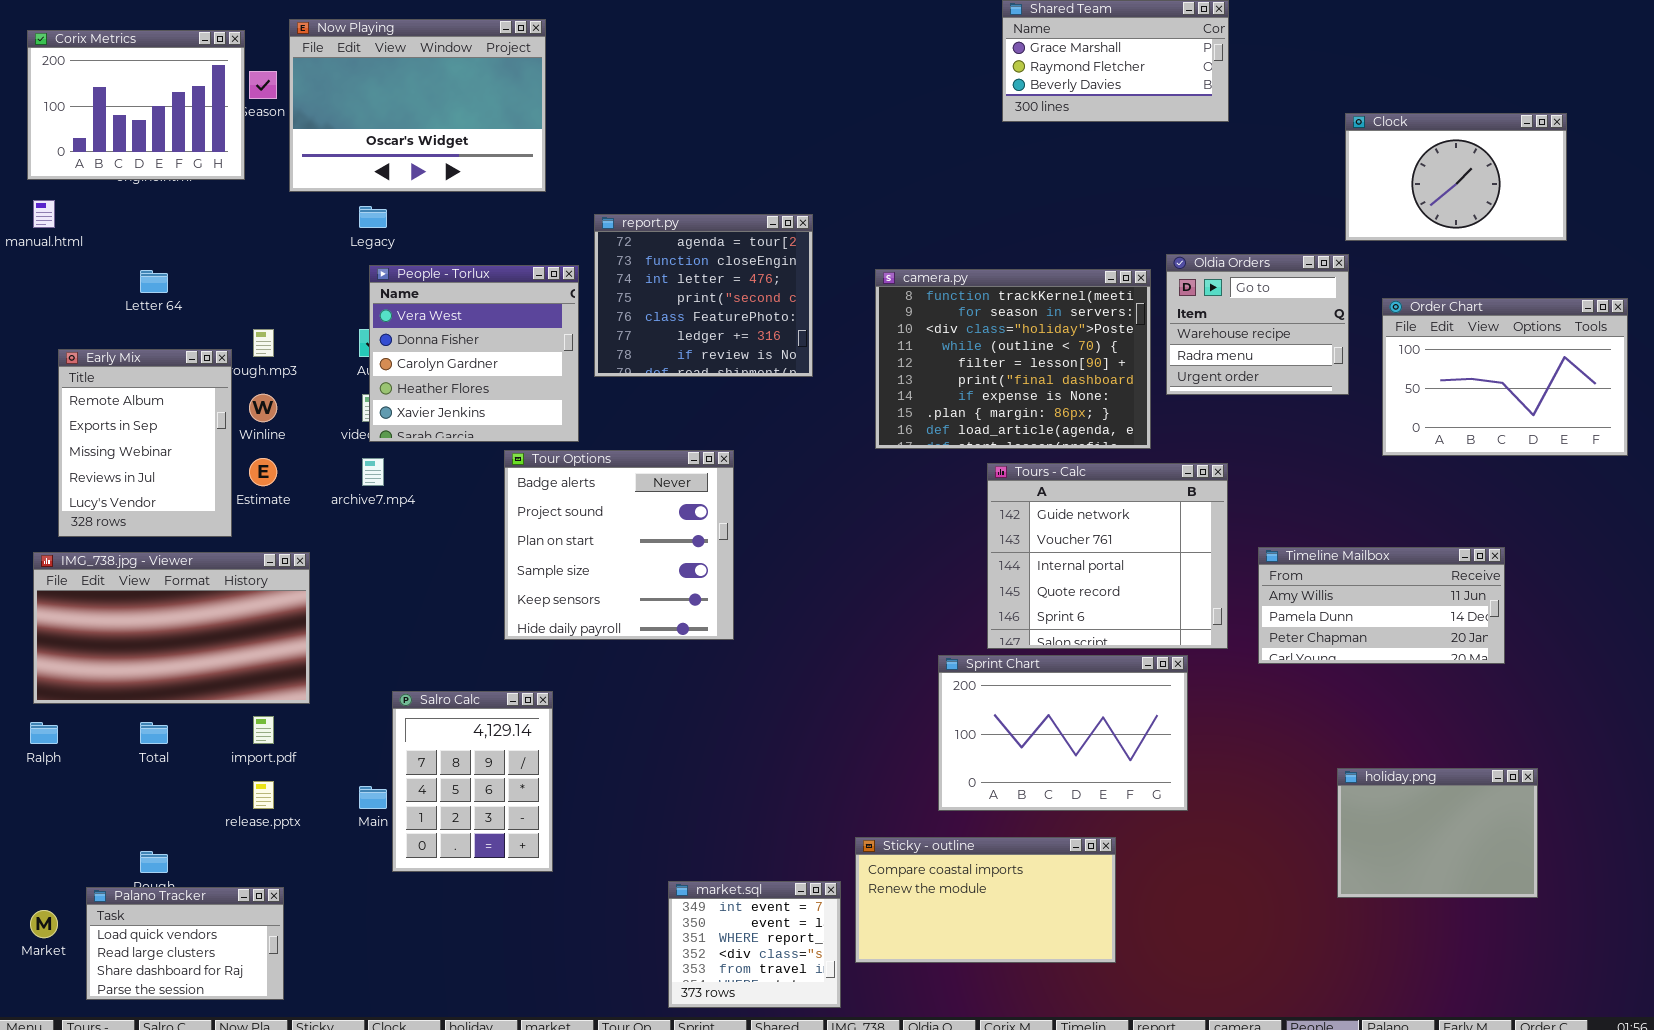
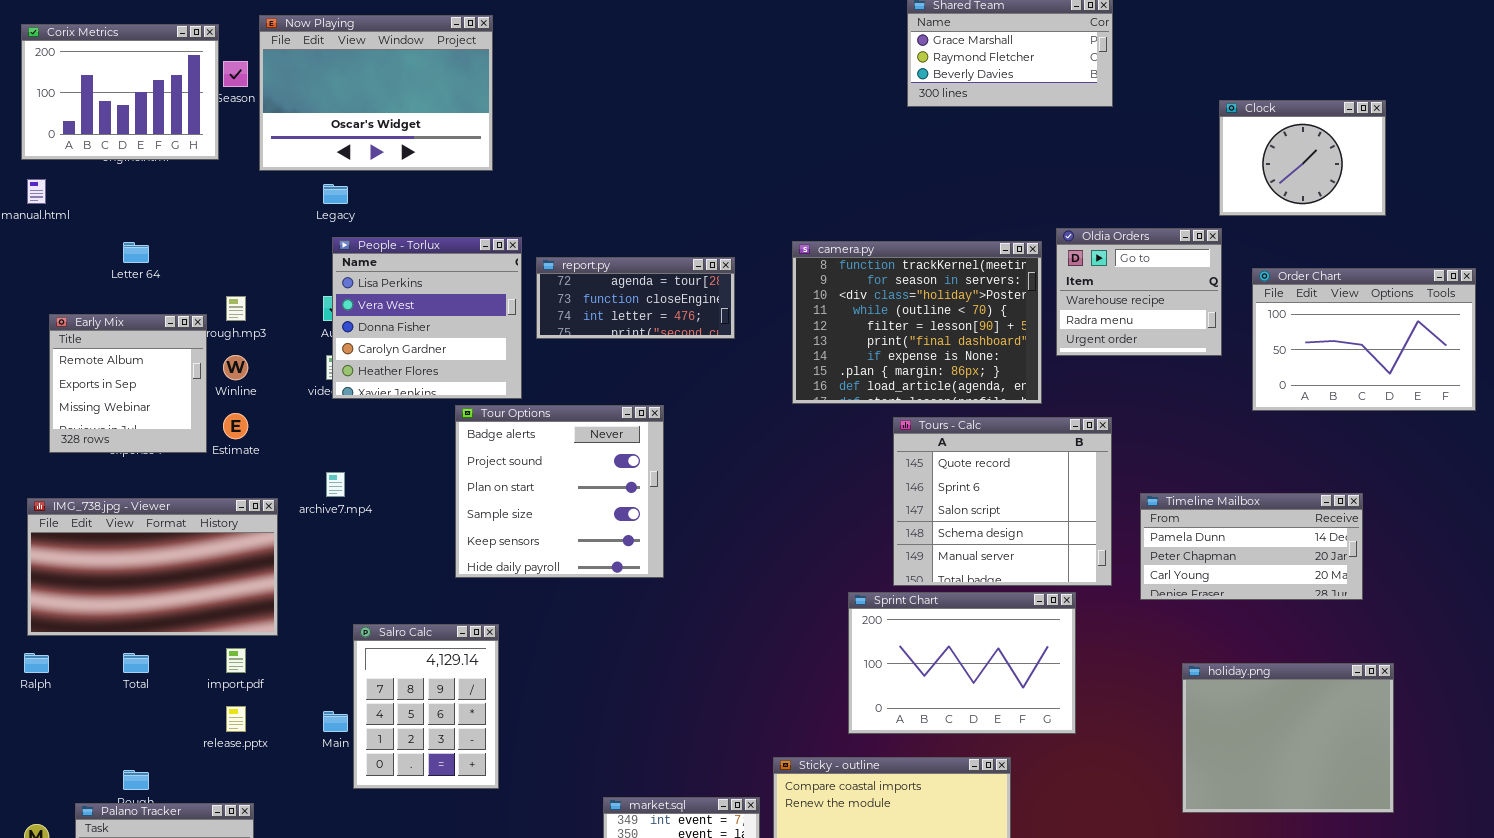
Clock: [1345,113,1567,241] -> [1219,100,1386,216], resized
report.py: [594,214,813,377] -> [536,257,735,339], resized
People - Torlux: [369,265,579,442] -> [332,237,522,399], scrolled up 1 row
Early Mix: [58,349,232,537] -> [49,314,207,453], resized
archive7.mp4: [362,458,384,486] -> [326,472,345,497], moved
Tours - Calc: [987,463,1228,649] -> [893,417,1112,586], scrolled down 3 rows
Timeline Mailbox: [1258,547,1505,664] -> [1140,493,1363,600], scrolled down 1 row
holiday.png: [1337,768,1538,898] -> [1182,663,1394,813], resized

